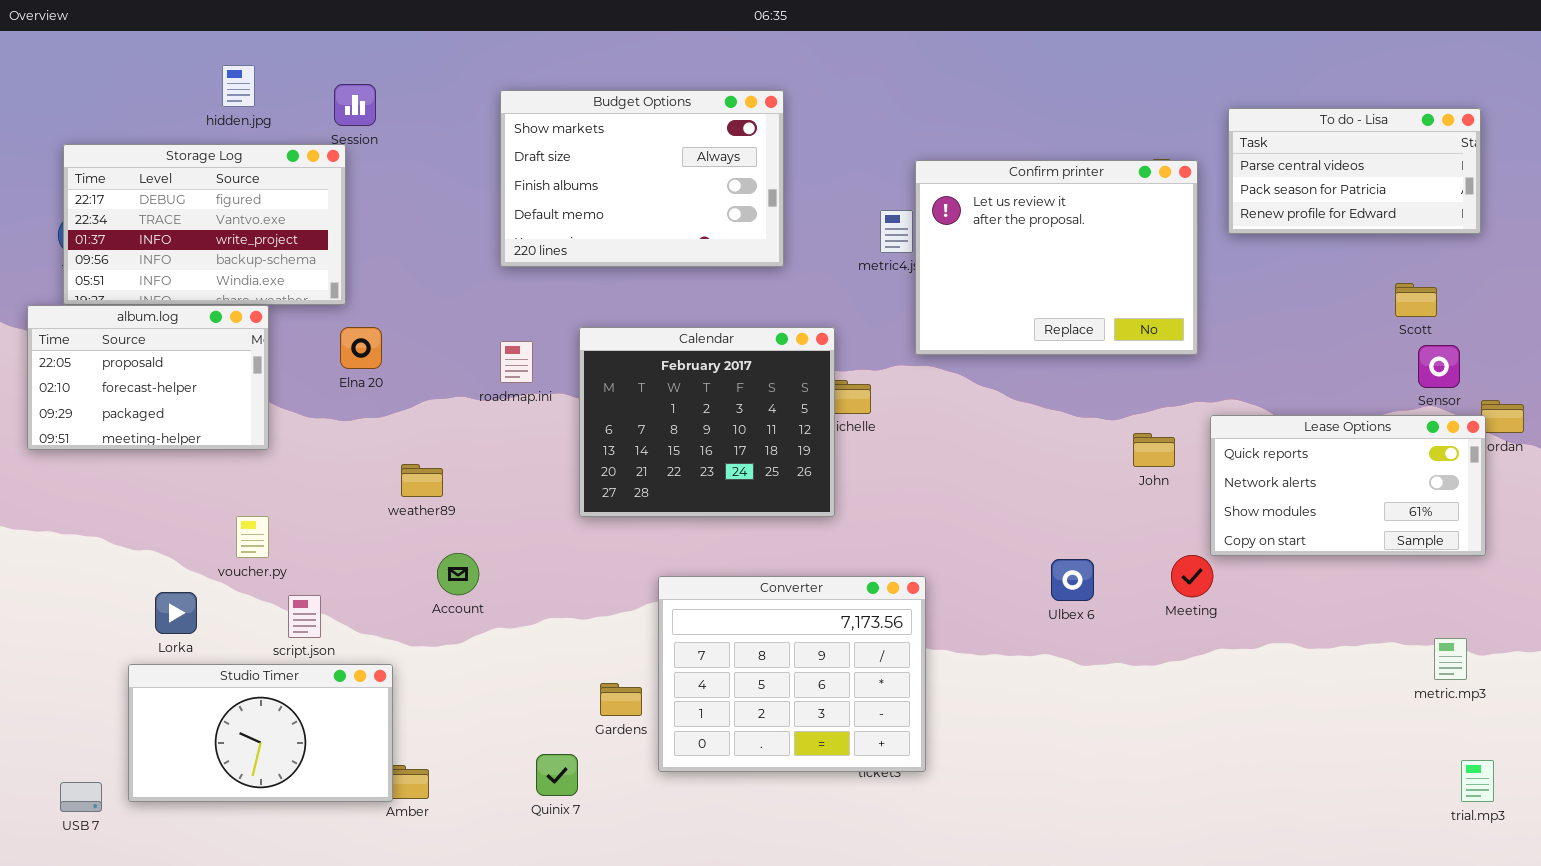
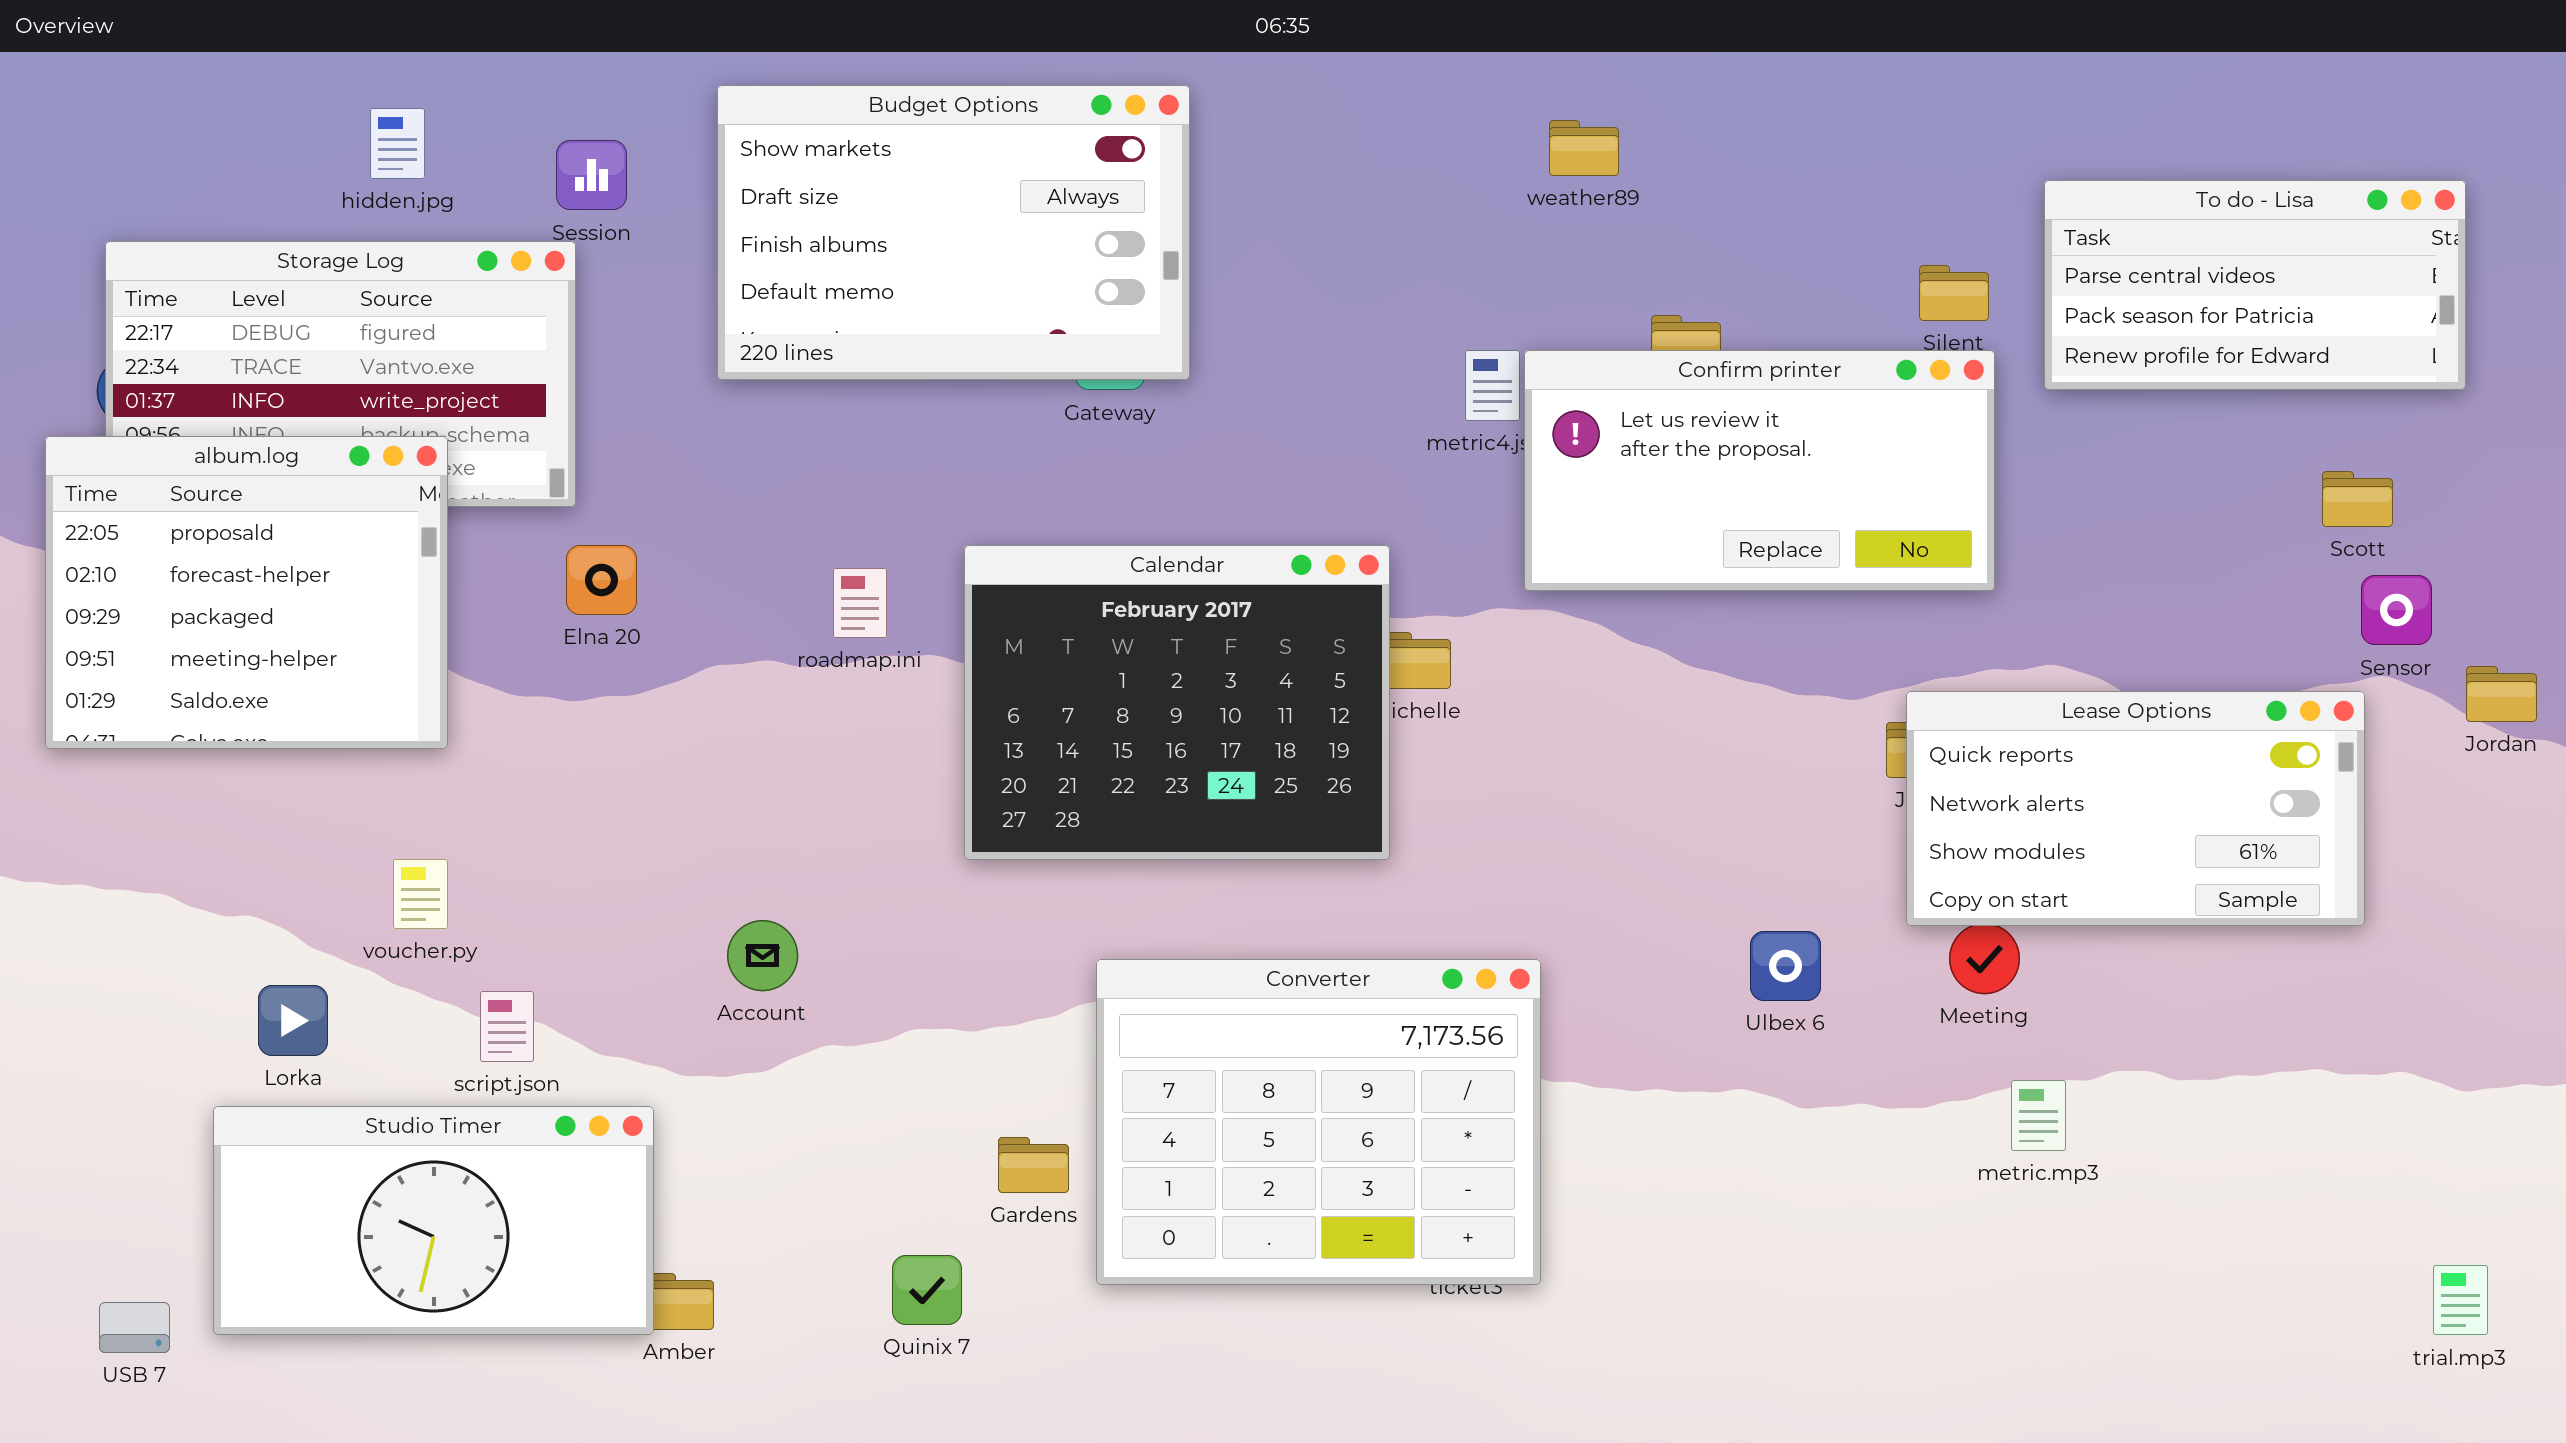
Budget Options: [500,90,784,267] -> [717,85,1190,380], moved
Confirm printer: [915,160,1198,355] -> [1524,350,1995,591], resized
album.log: [27,305,269,450] -> [45,436,448,749], resized
Lease Options: [1210,415,1486,556] -> [1906,691,2365,926], moved
weather89: [401,464,443,497] -> [1549,120,1619,176], moved
metric.mp3: [1434,638,1467,680] -> [2011,1080,2066,1151], moved

